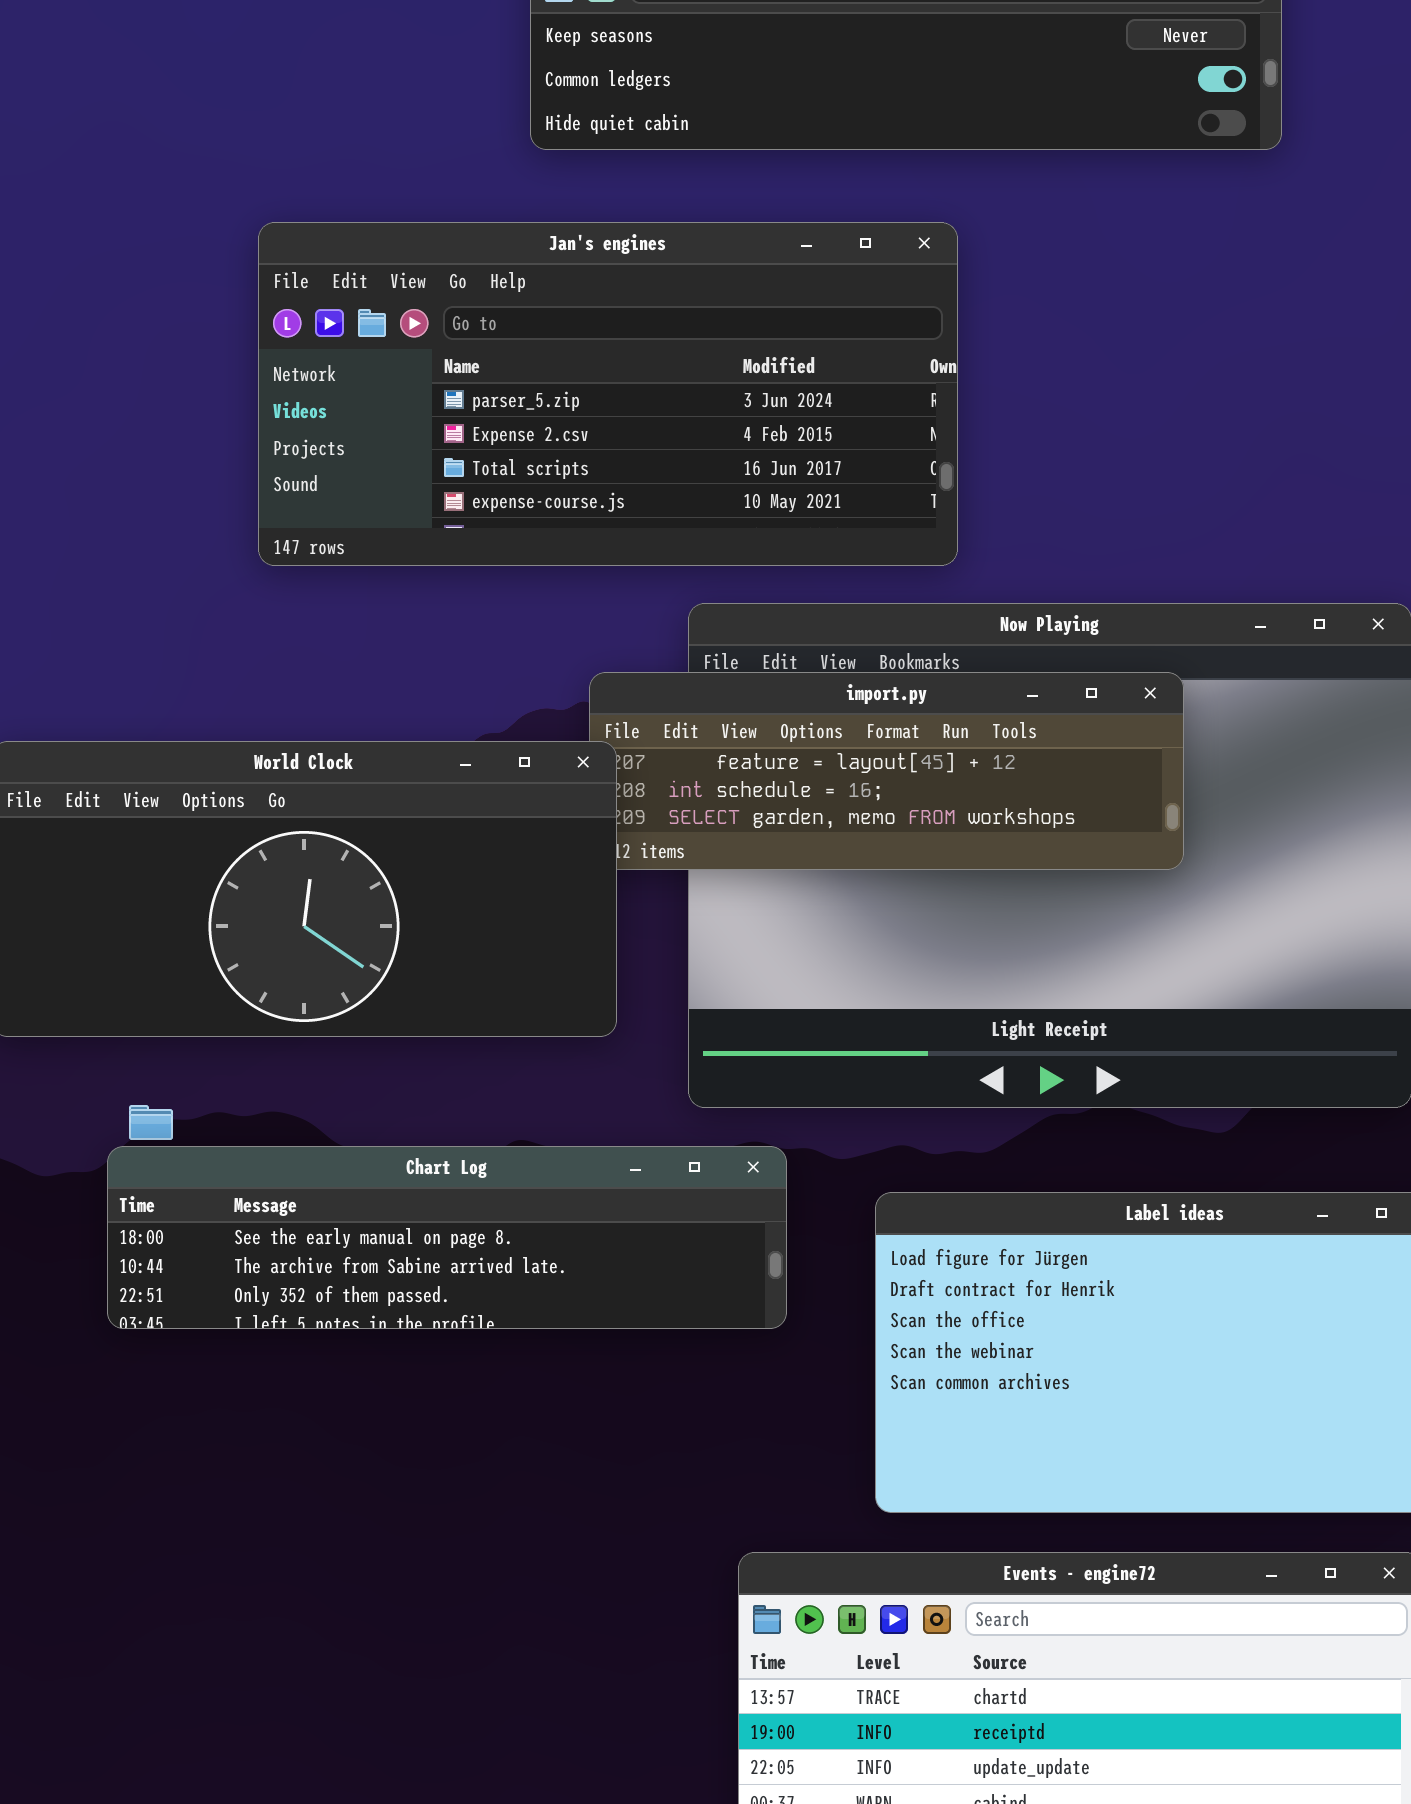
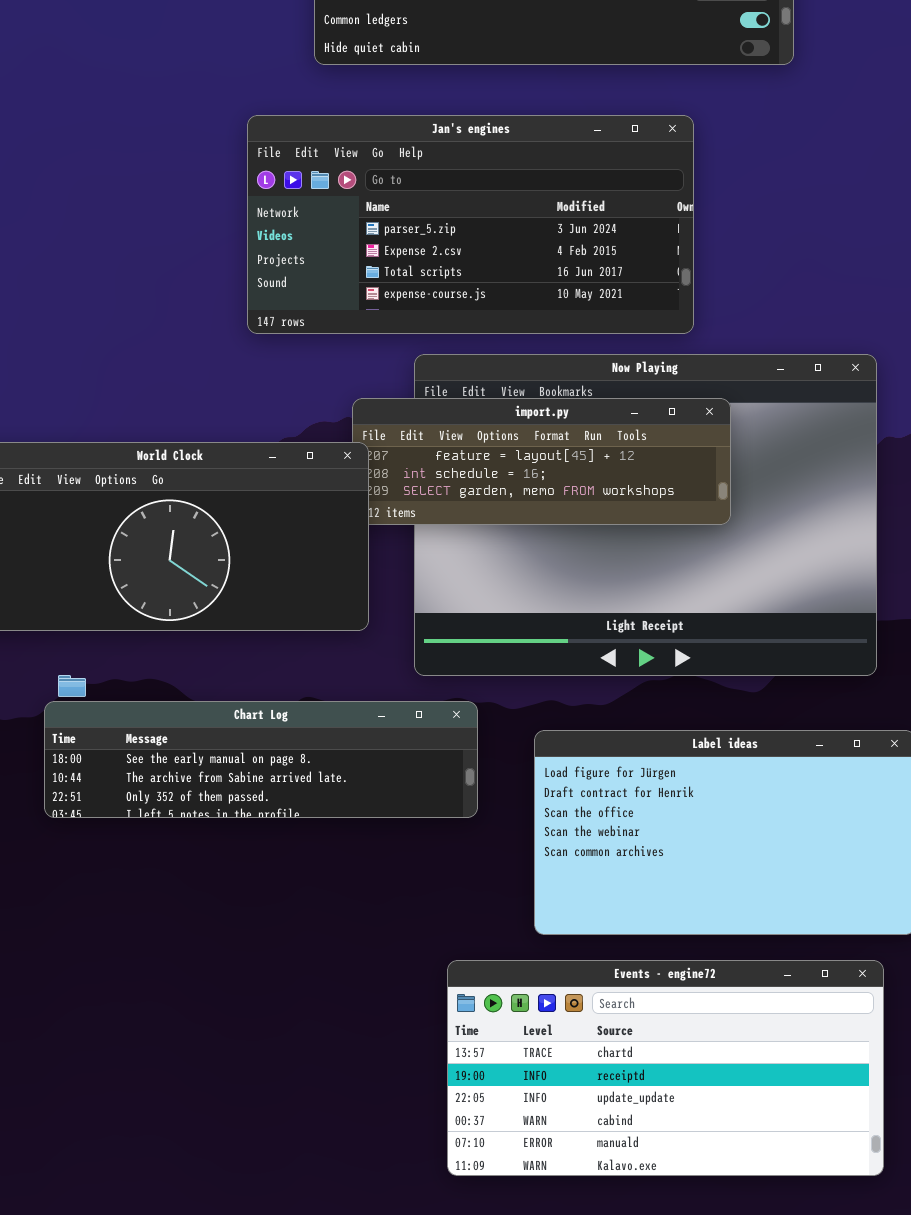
Jan's engines: [258,222,958,566] -> [247,115,694,334], moved

